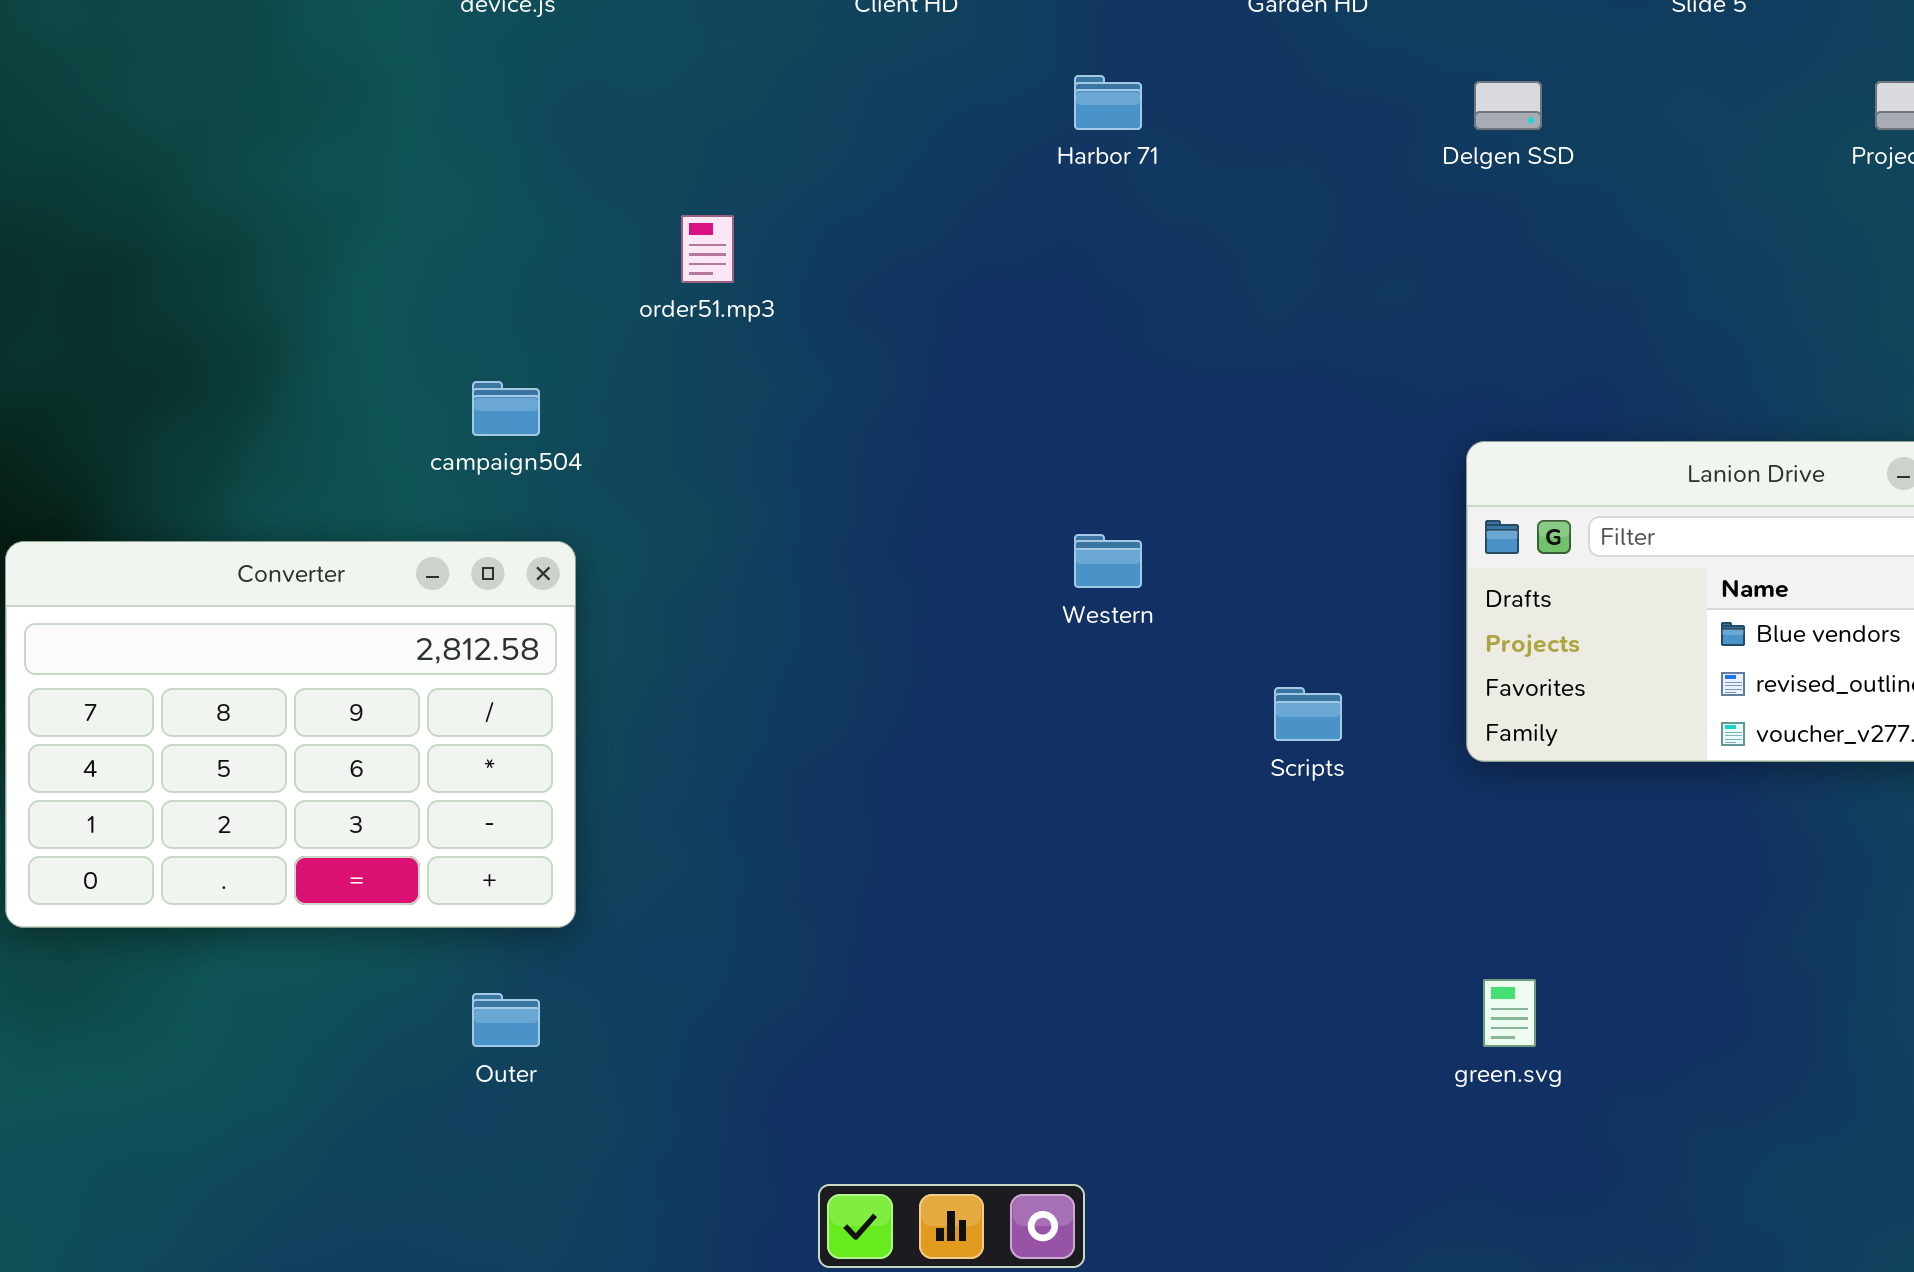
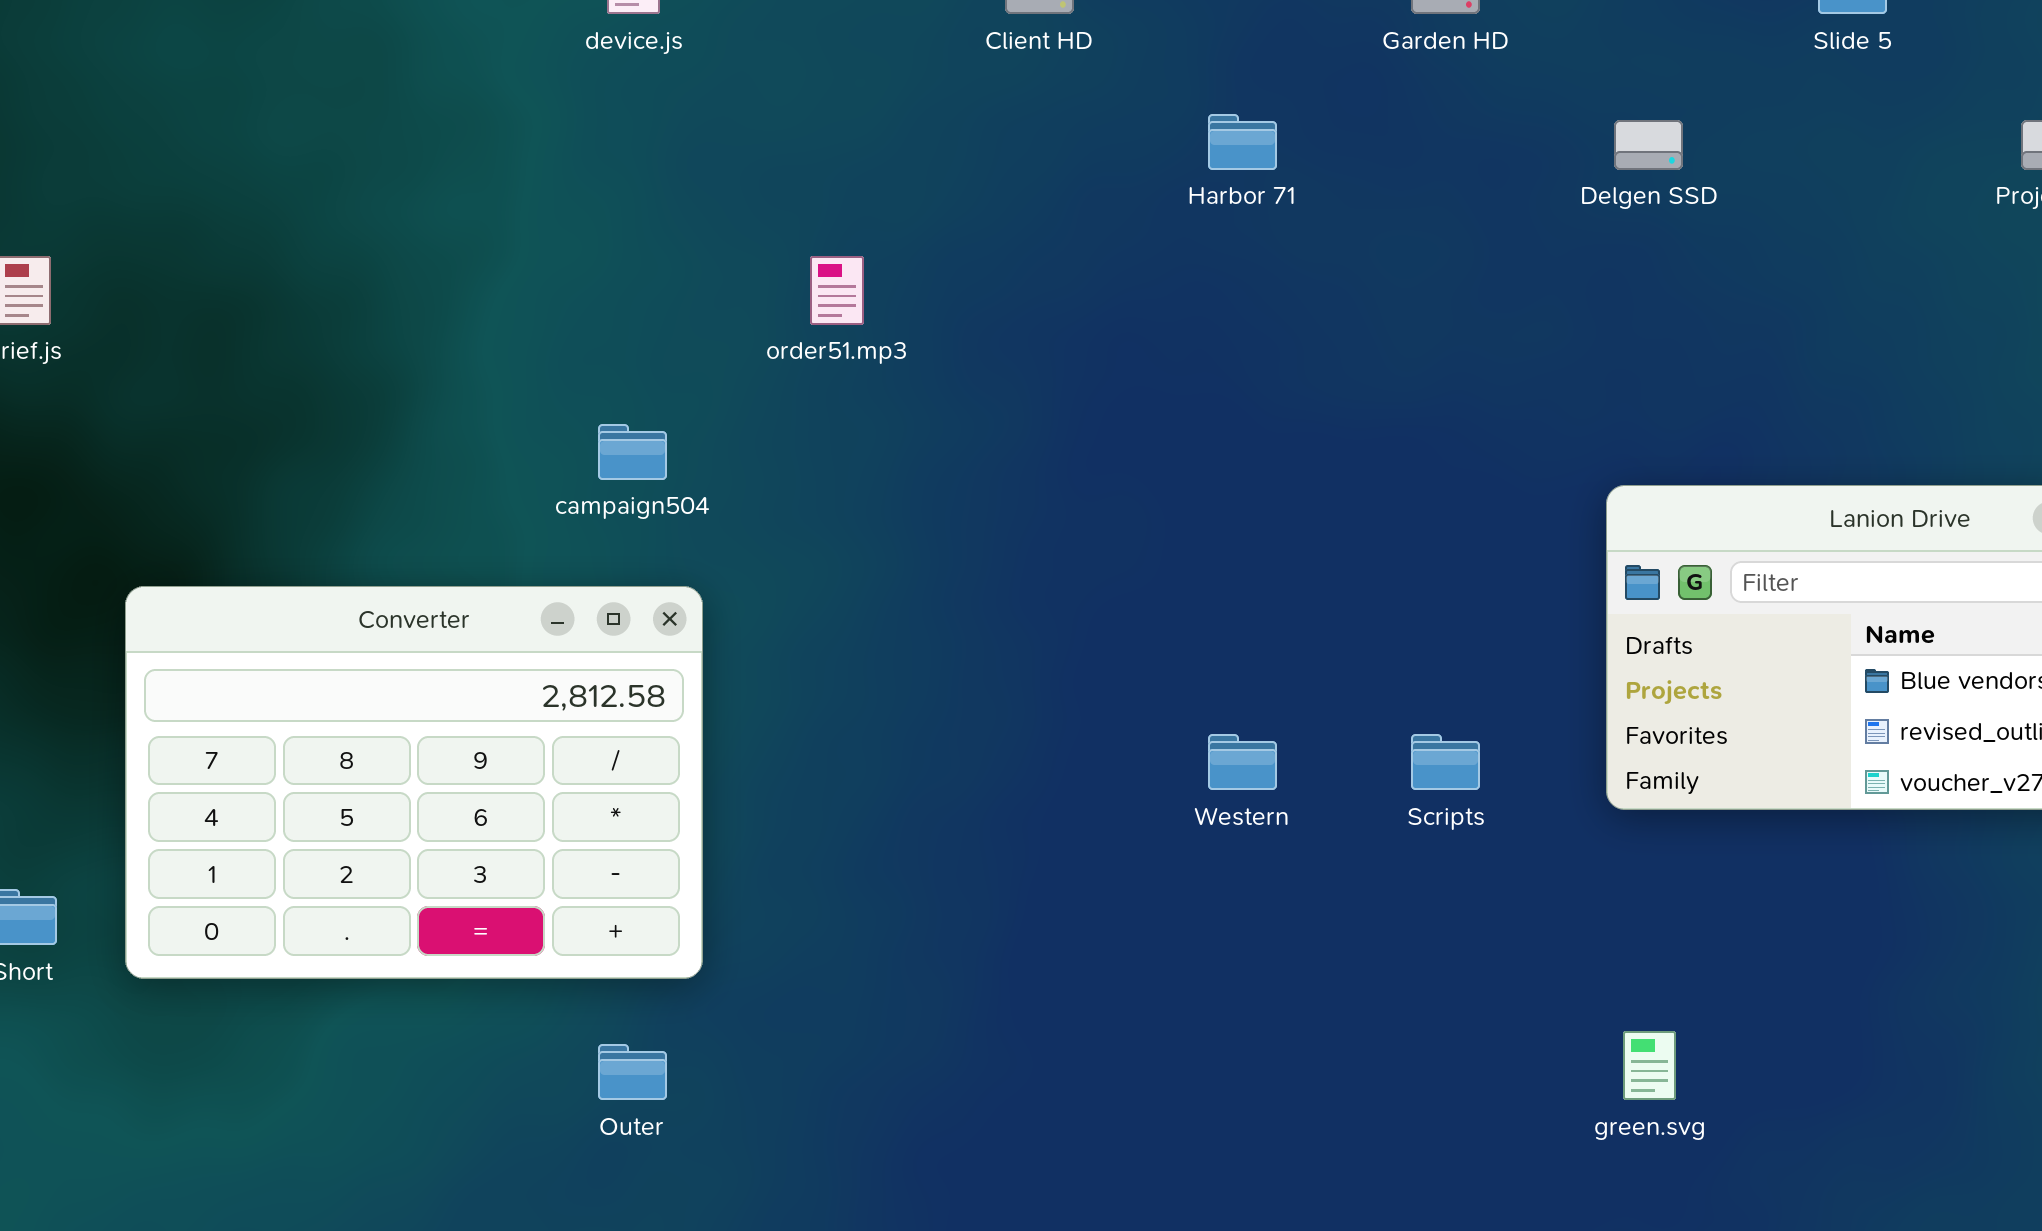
Western: [1074,534,1142,588] -> [1208,734,1277,790], moved

